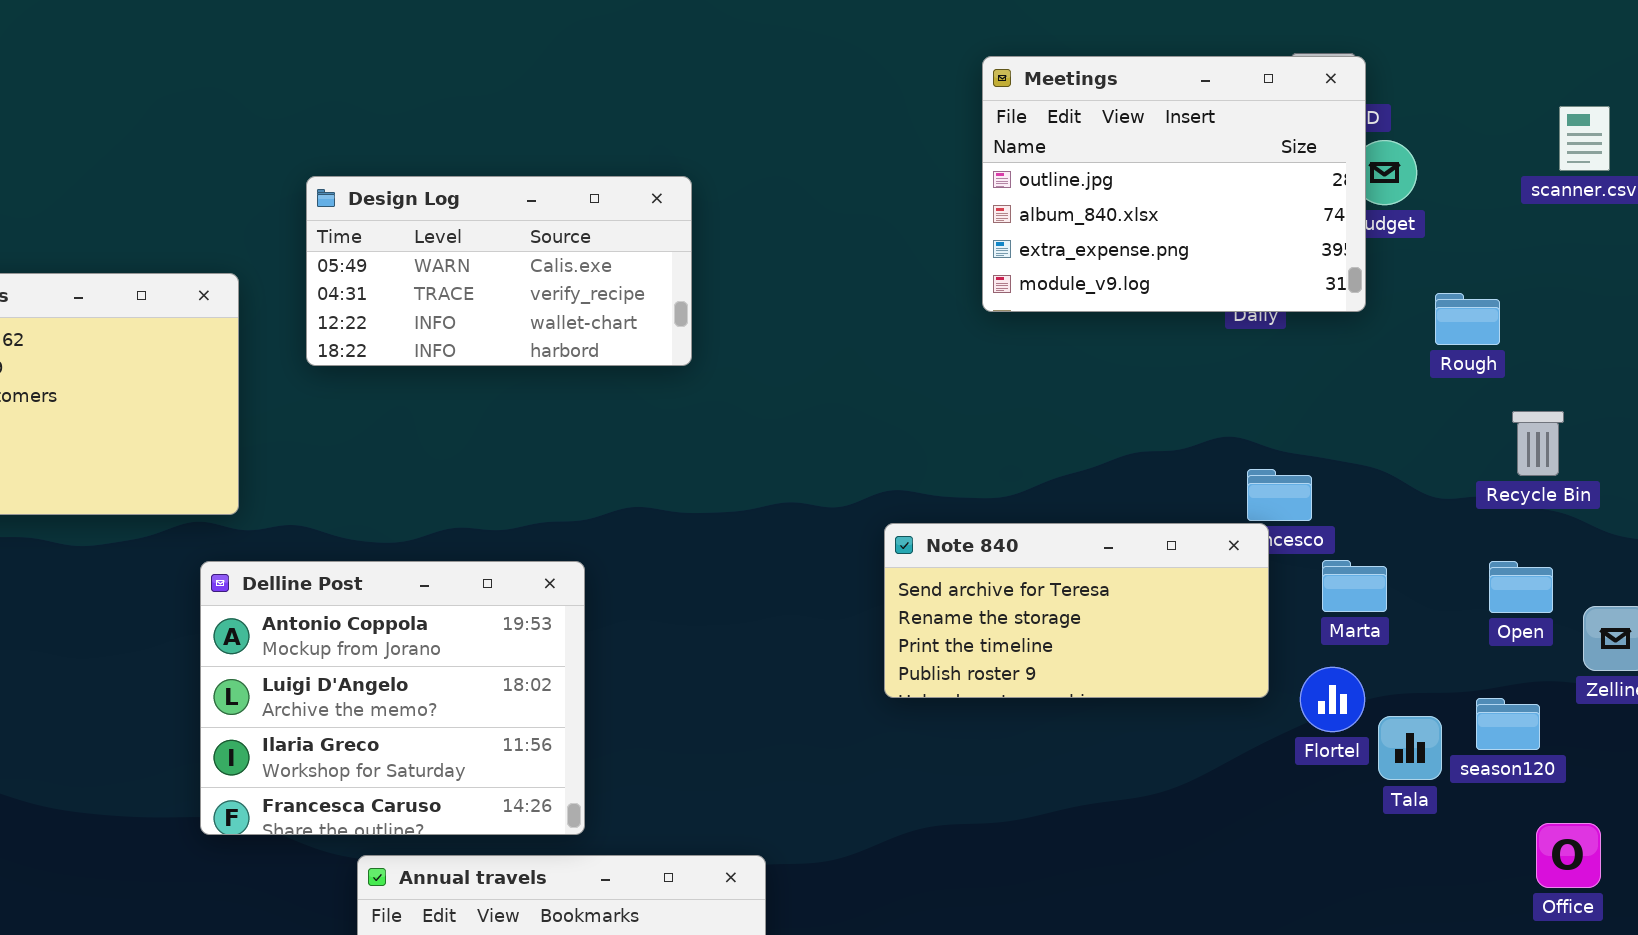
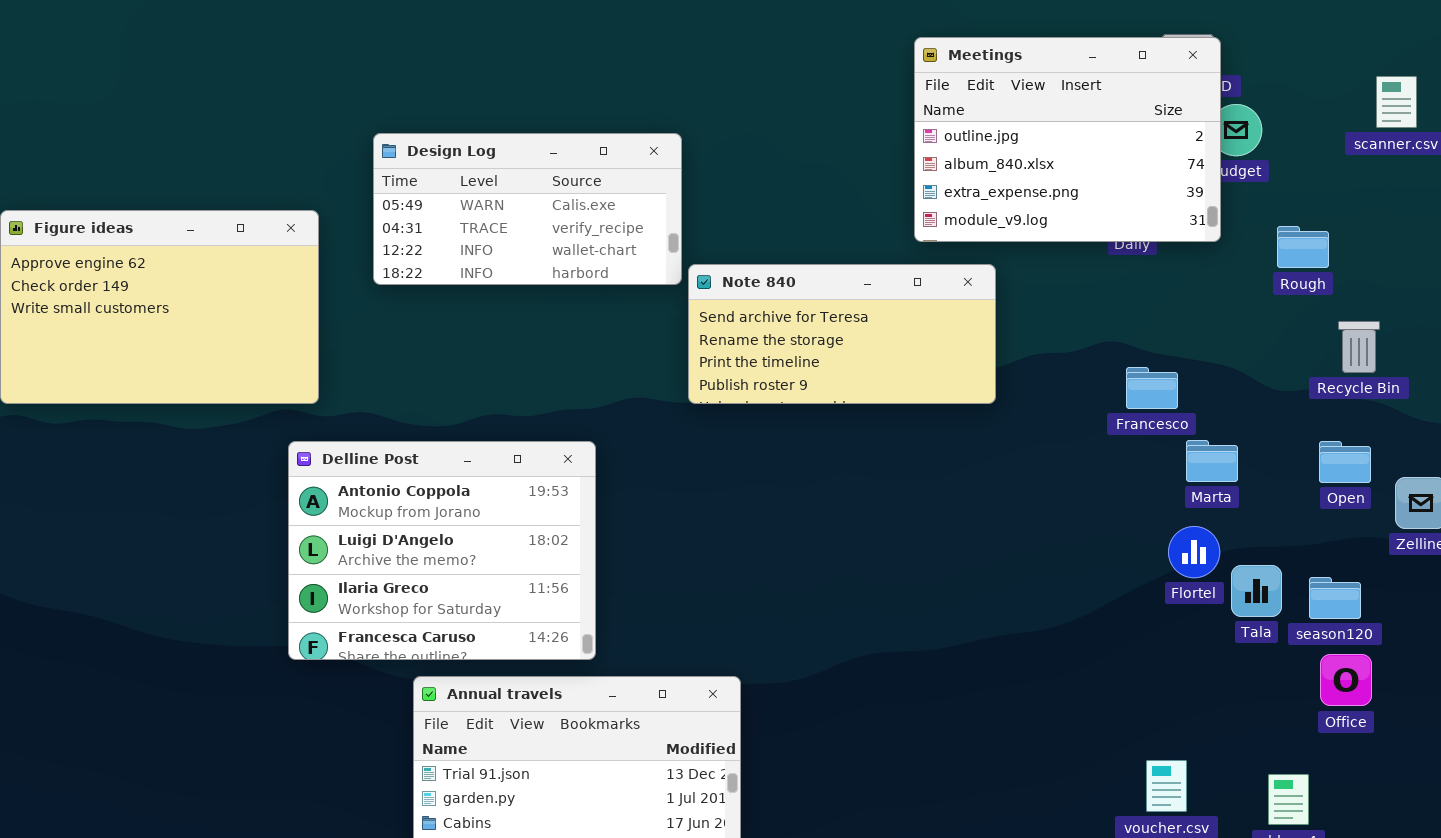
Note 840: [884,523,1269,698] -> [688,264,996,404], moved
season120: [1476,698,1540,750] -> [1309,577,1361,619], moved
Office: [1536,823,1601,888] -> [1320,654,1372,706], moved

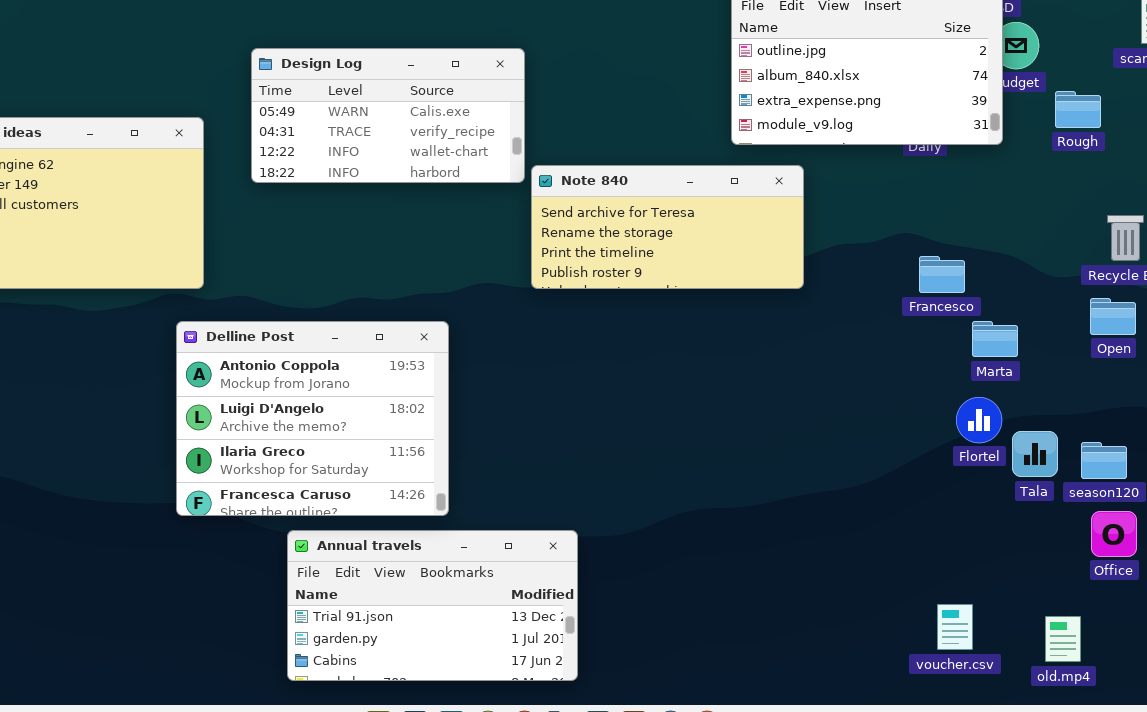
Rough: [1277,226,1329,268] -> [1055,91,1101,128], moved
Open: [1319,441,1371,483] -> [1090,298,1136,335], moved

